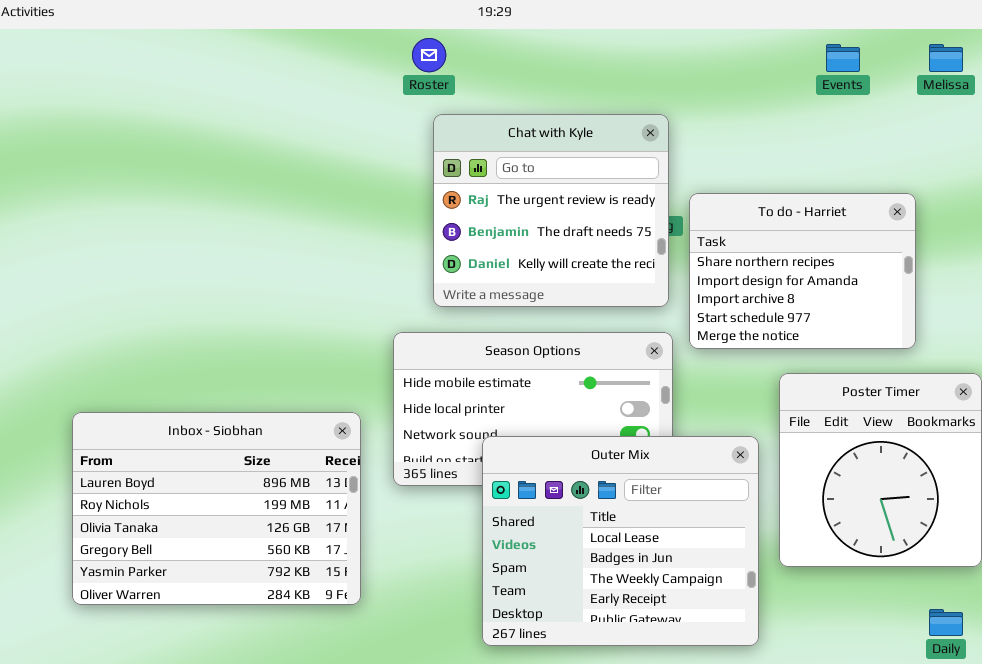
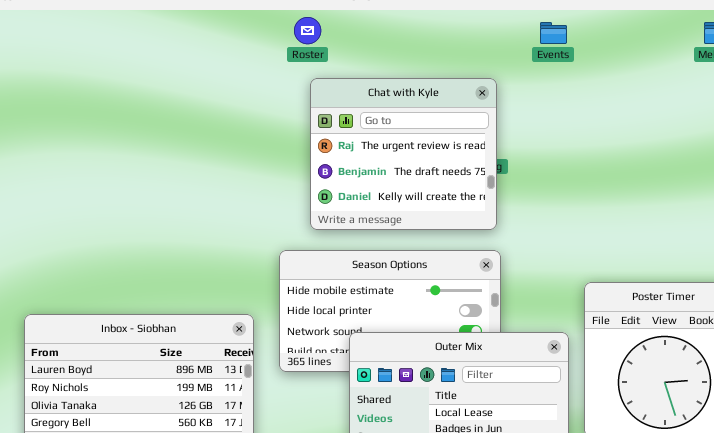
Events: [826,44,860,72] -> [540,22,567,44], moved
To do - Harriet: [689,193,916,349] -> none, closed

